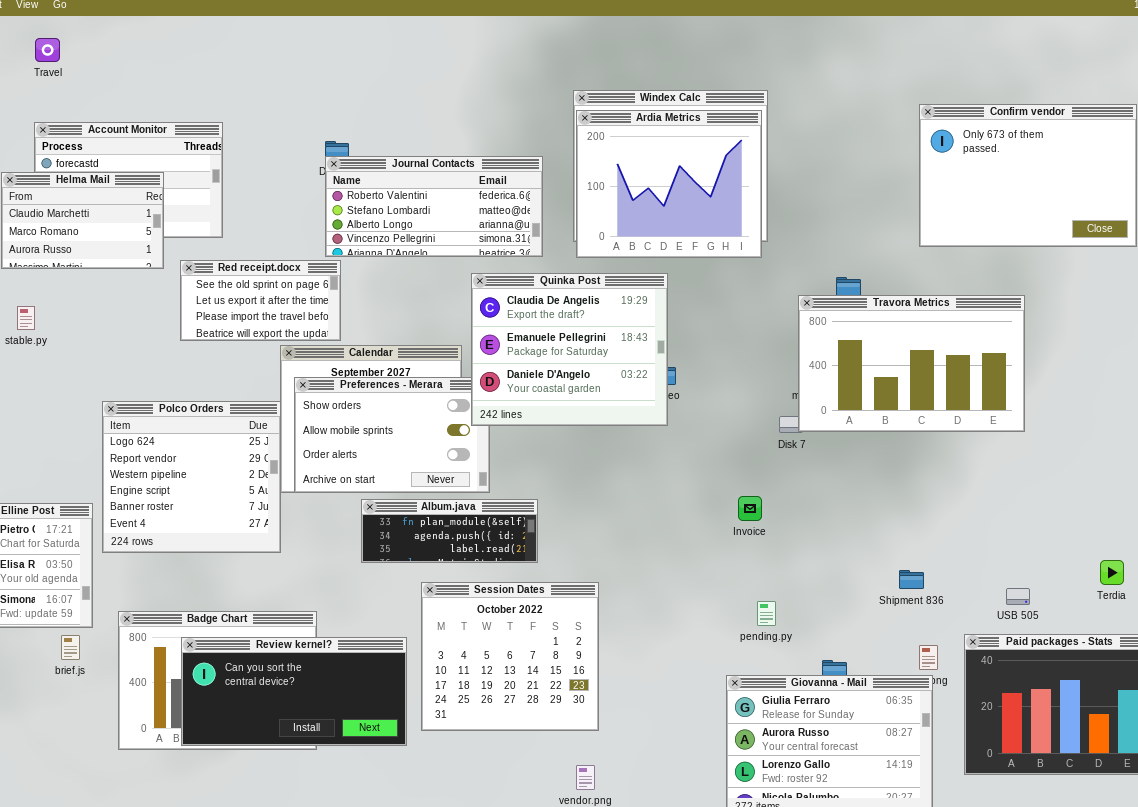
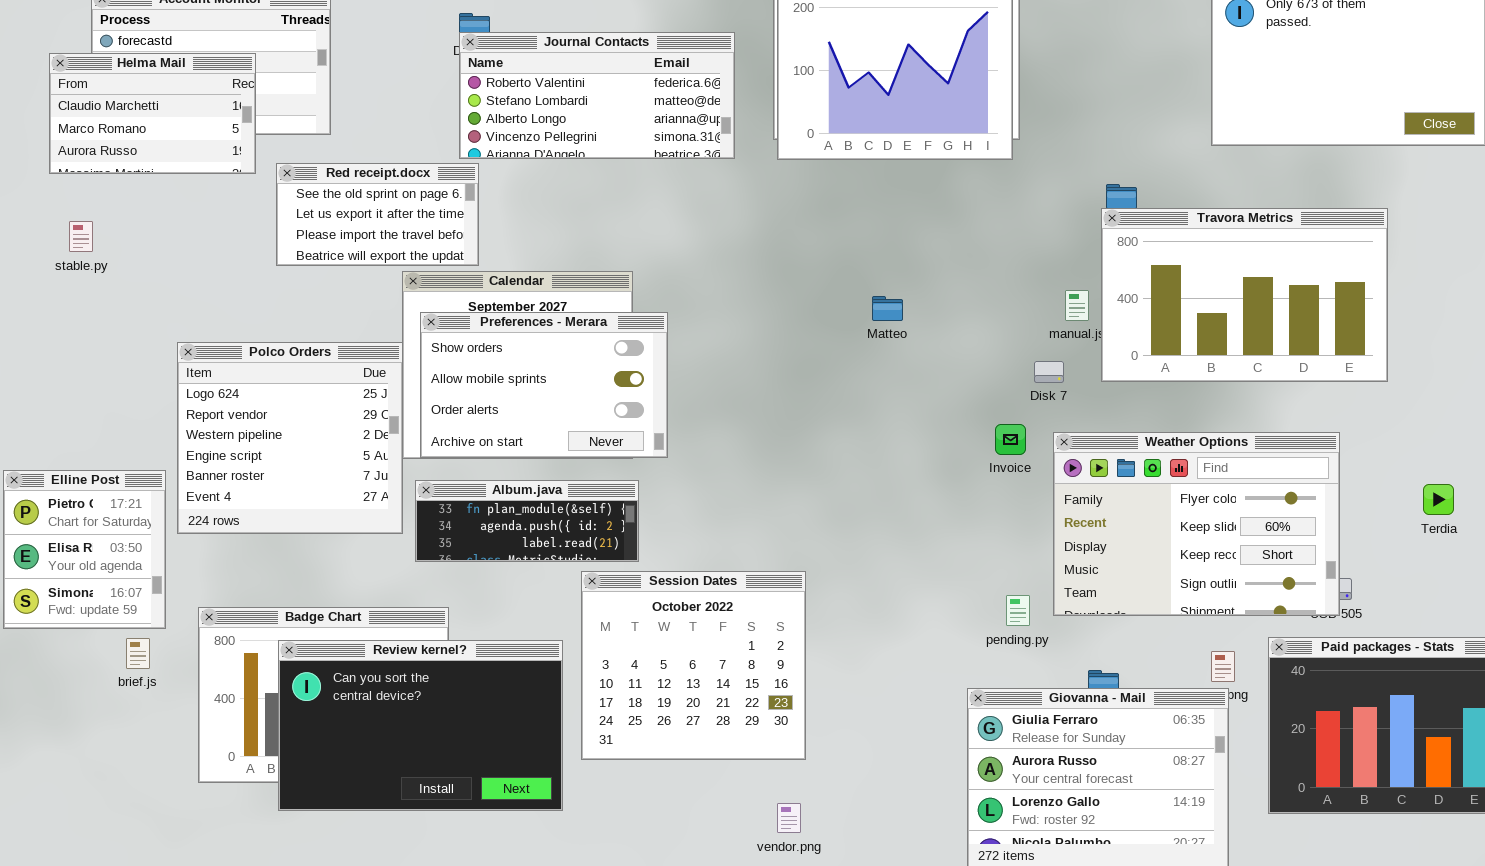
Quinka Post: [471,273,668,426] -> none, closed
Travora Metrics: [798,295,1025,432] -> [1101,208,1388,382], moved
Weather Options: none -> [1053,432,1340,616], opened
Invoice: [738,496,762,521] -> [995,424,1026,455], moved
Album.java: [361,499,538,563] -> [415,480,639,562], moved
Terdia: [1100,560,1124,585] -> [1423,484,1454,515], moved
Review kernel?: [181,637,407,746] -> [278,640,563,811], resized

